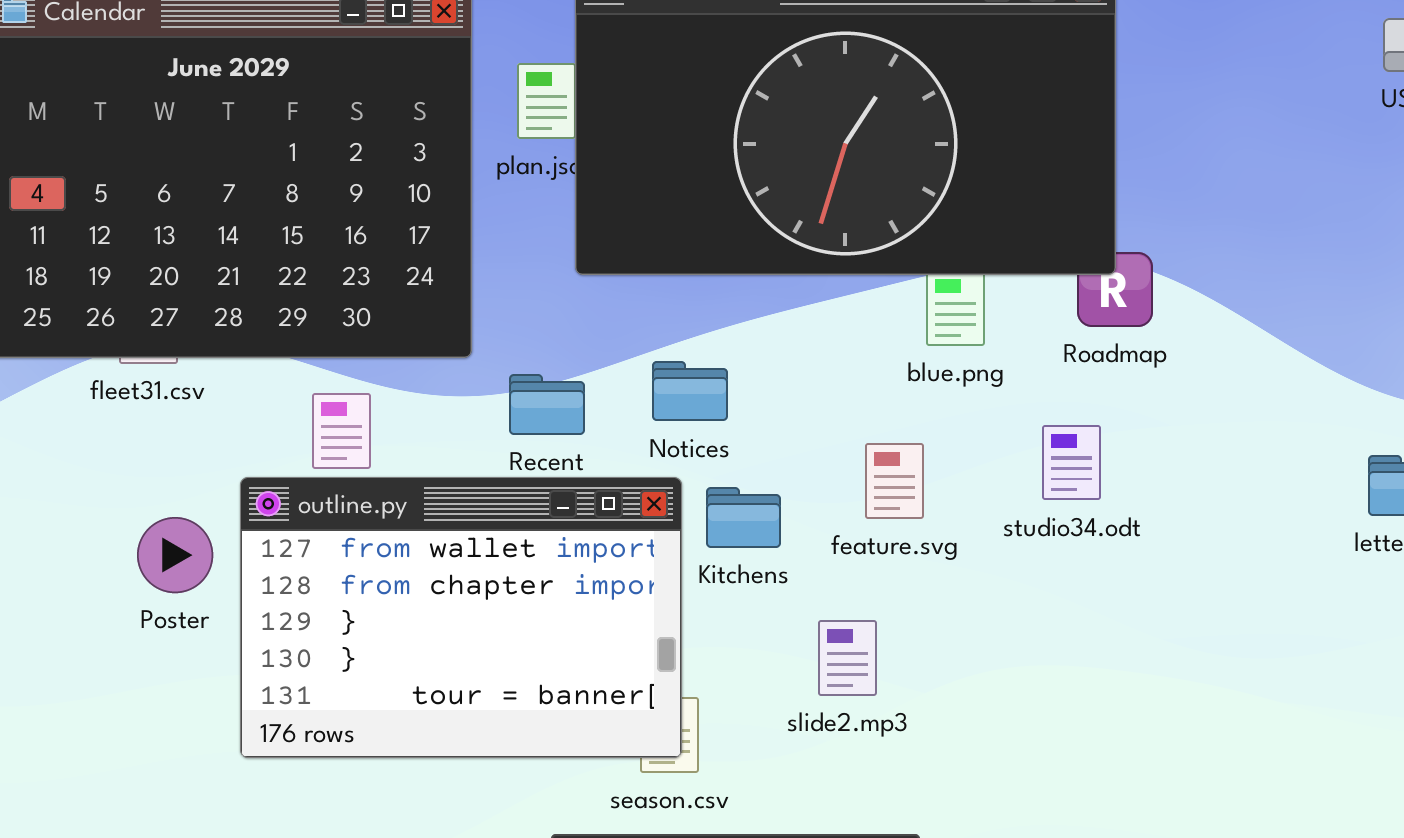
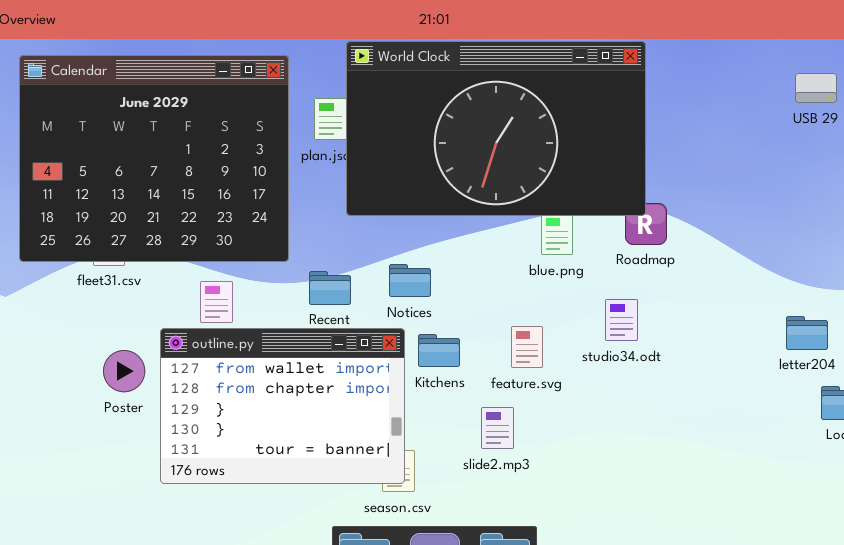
feature.svg: [865,443,924,519] -> [511,326,543,368], moved

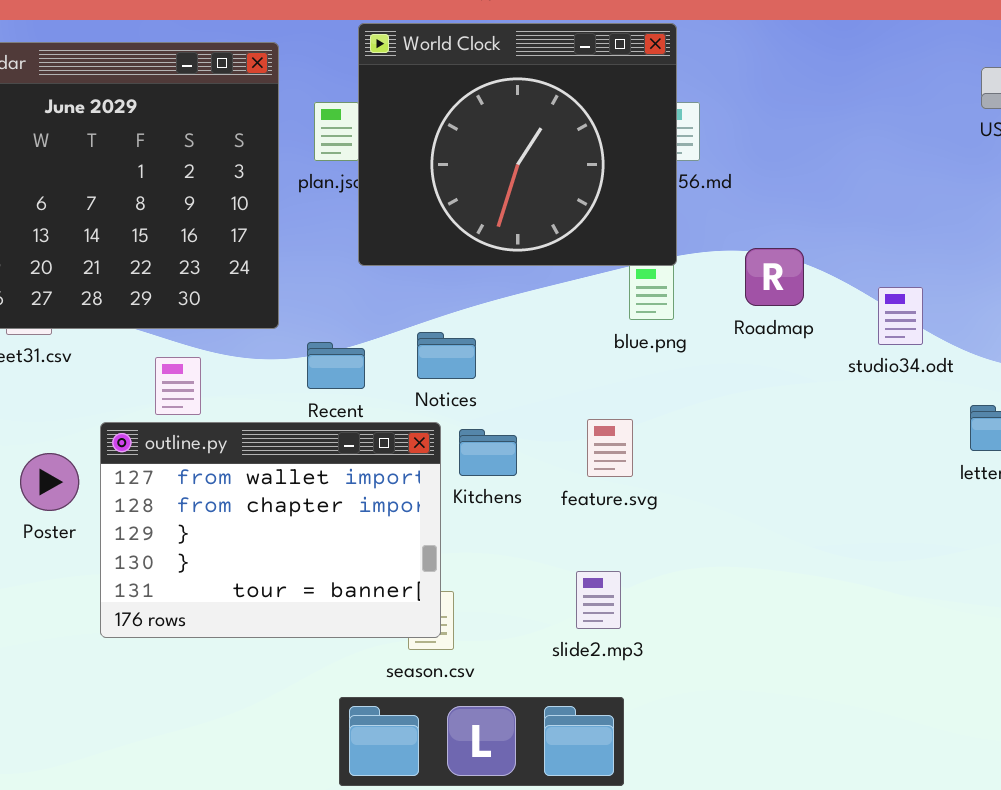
World Clock: [346,41,646,216] -> [358,23,677,266], resized
studio34.odt: [605,299,638,341] -> [878,287,923,345], moved
slide2.mp3: [481,407,514,449] -> [576,571,621,629], moved

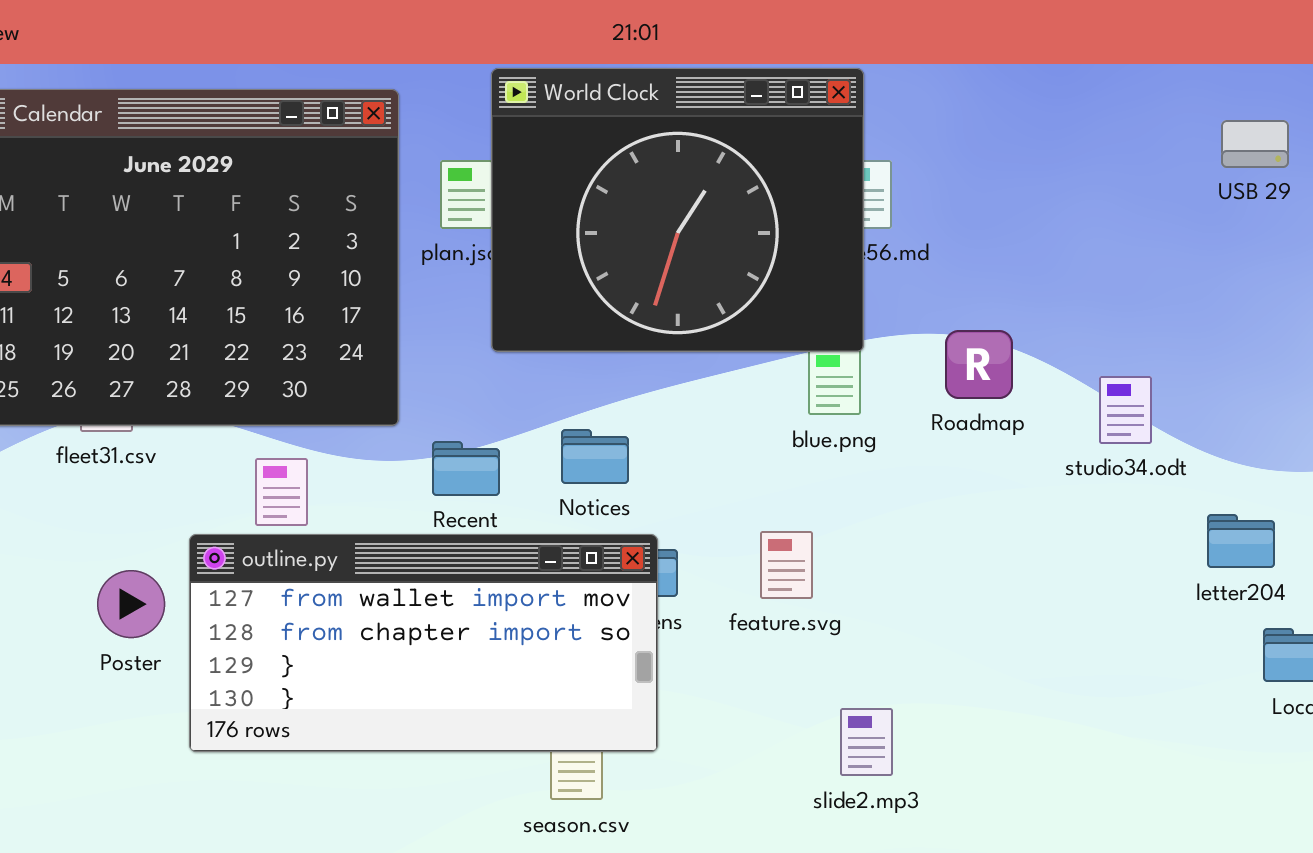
outline.py: [100,422,441,638] -> [189,534,658,752], resized
slide2.mp3: [576,571,621,629] -> [840,708,893,776], moved

